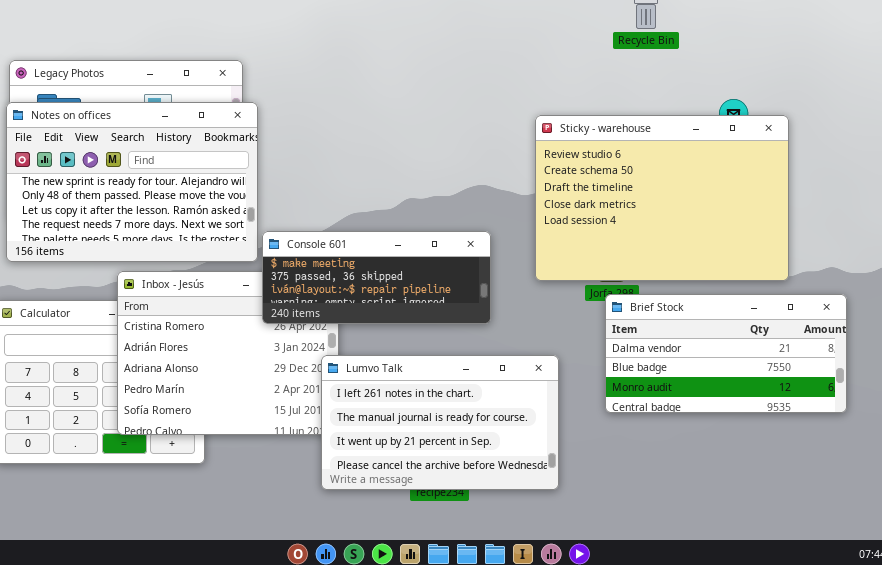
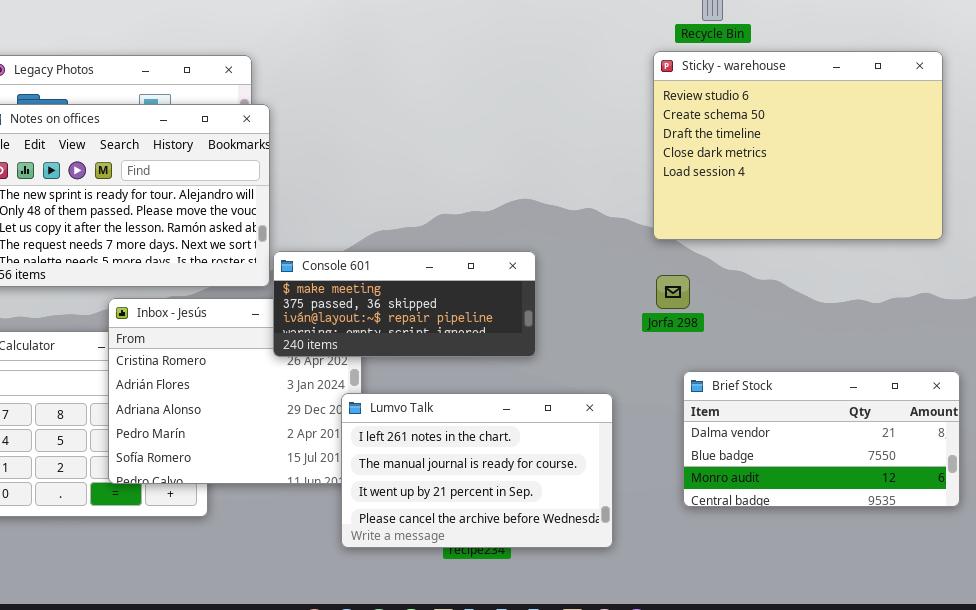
Sticky - warehouse: [535,115,789,281] -> [653,51,943,240], moved
Brief Stock: [605,294,847,413] -> [683,371,960,507], moved

